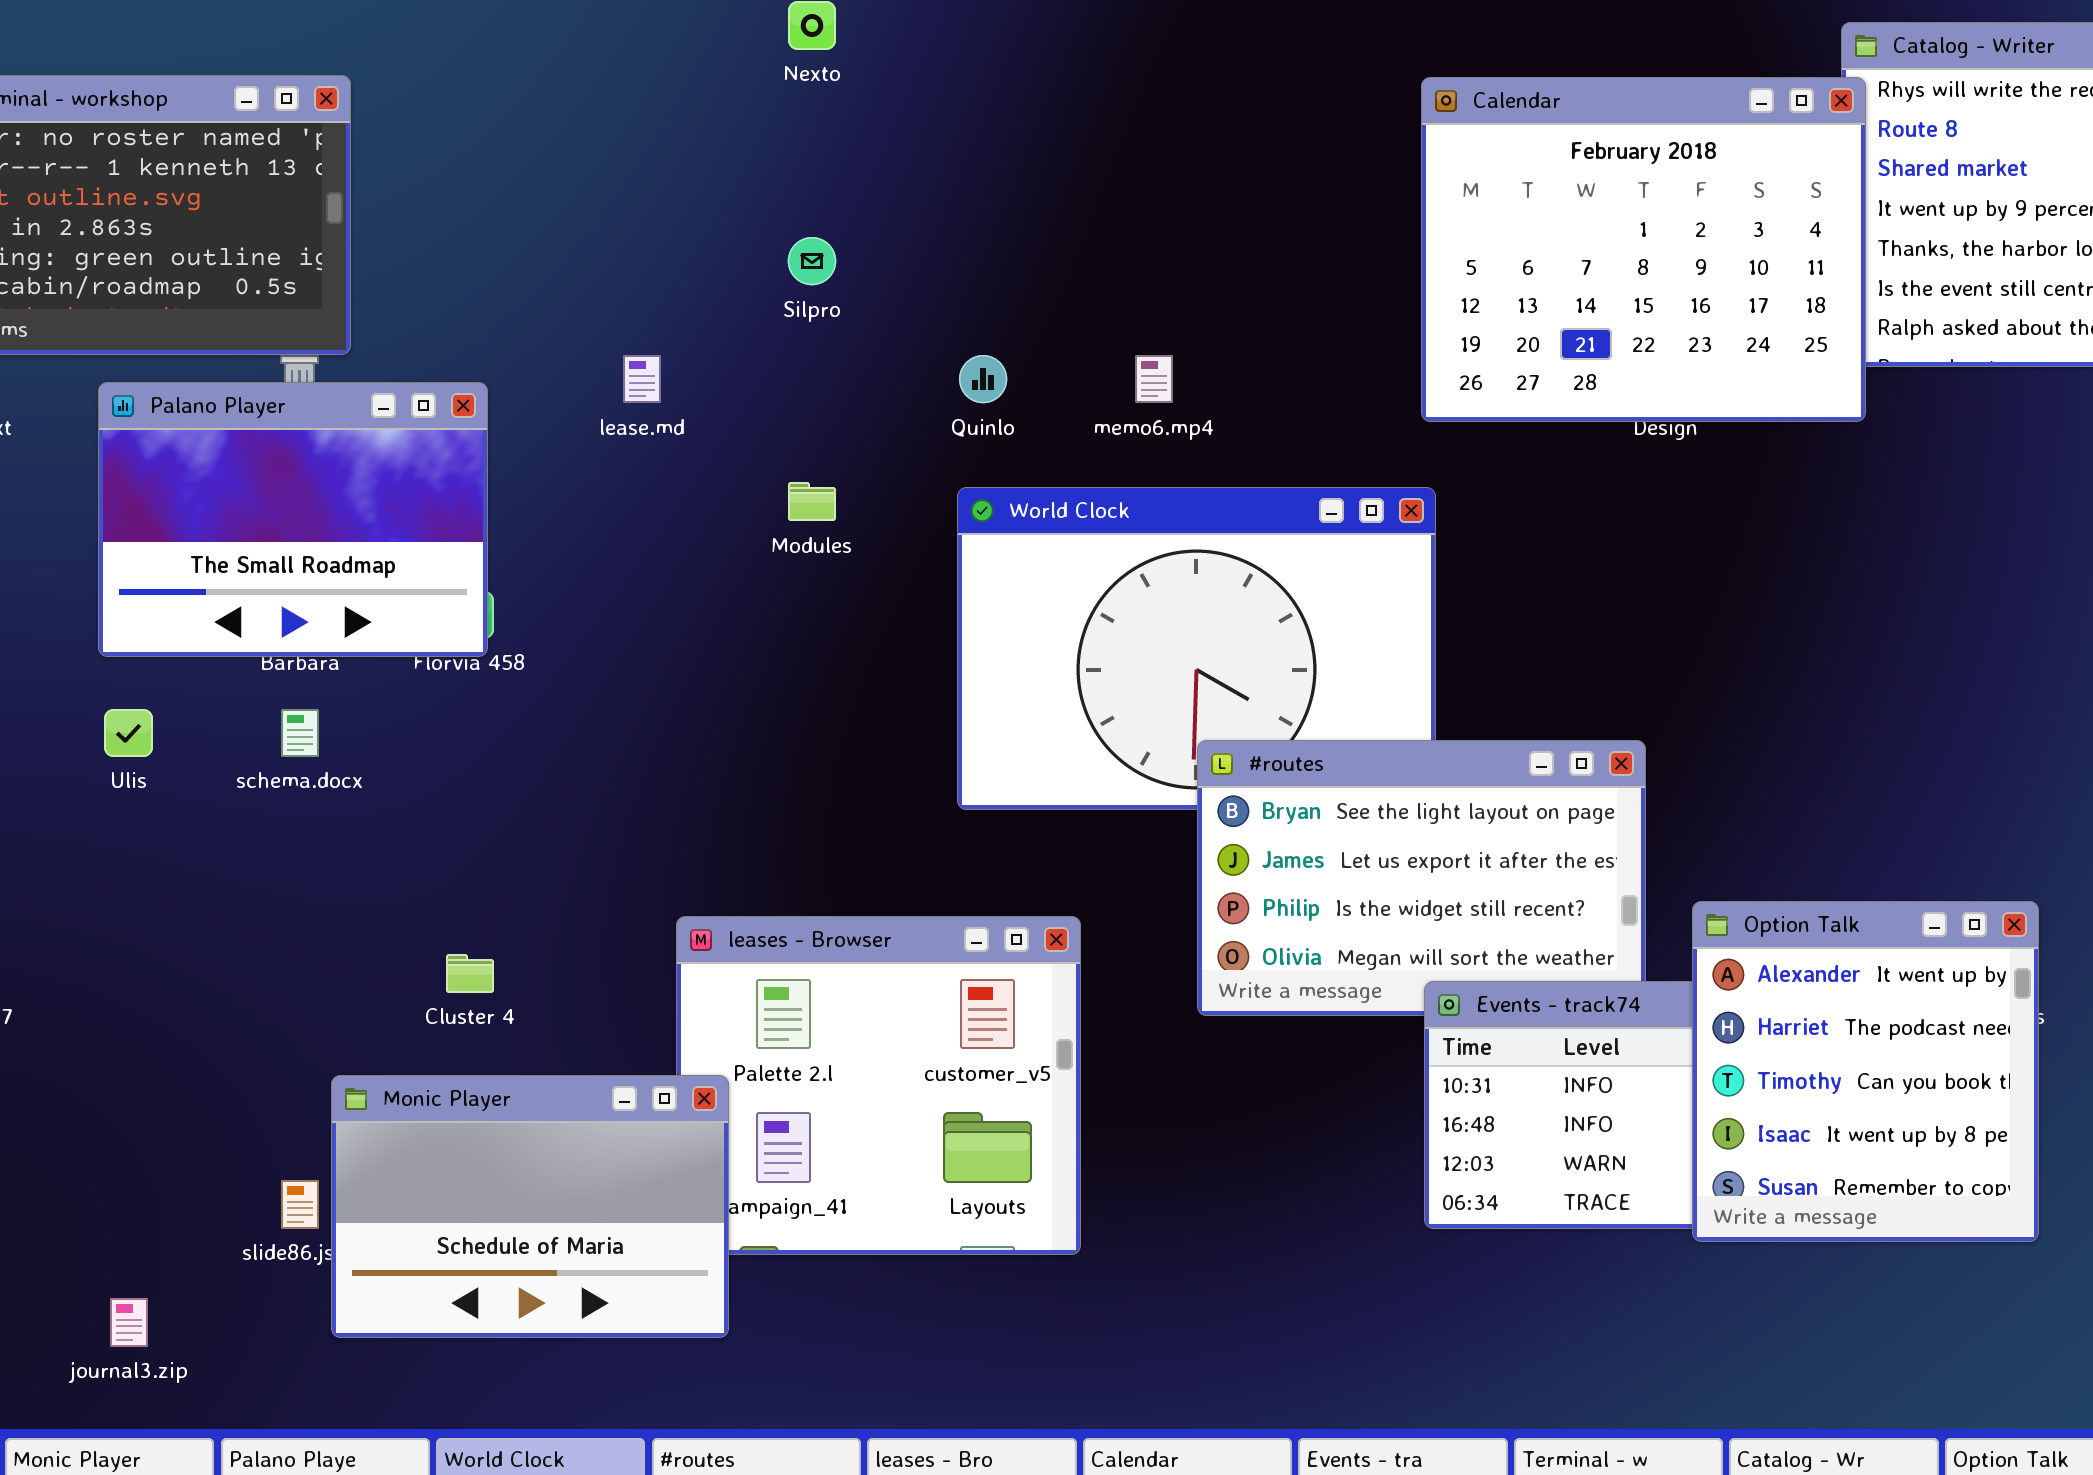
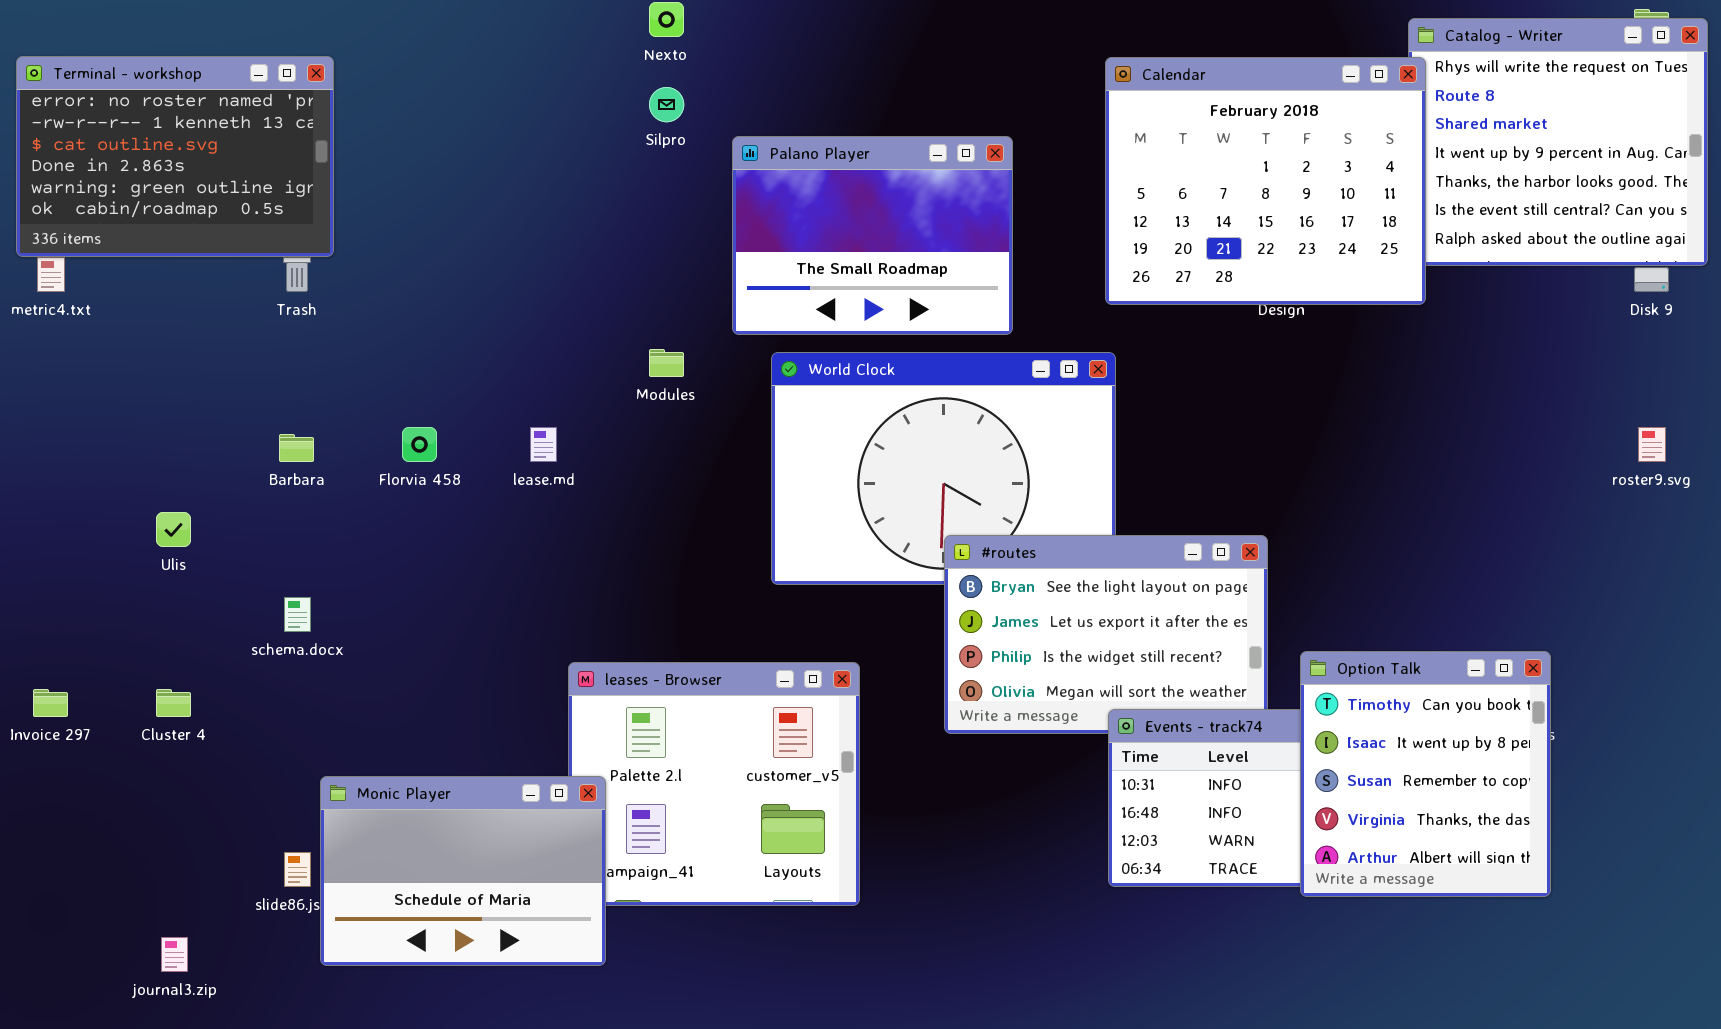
Silpro: [788,237,836,285] -> [649,87,684,122], moved
lease.md: [623,355,661,403] -> [530,427,557,462], moved
Palano Player: [98,382,488,657] -> [732,136,1013,335], moved
schema.docx: [281,709,319,757] -> [284,597,311,632], moved
Option Talk: [1692,901,2039,1242] -> [1300,651,1551,897], scrolled down 2 rows
Cluster 4: [446,954,494,993] -> [156,689,191,717], moved

